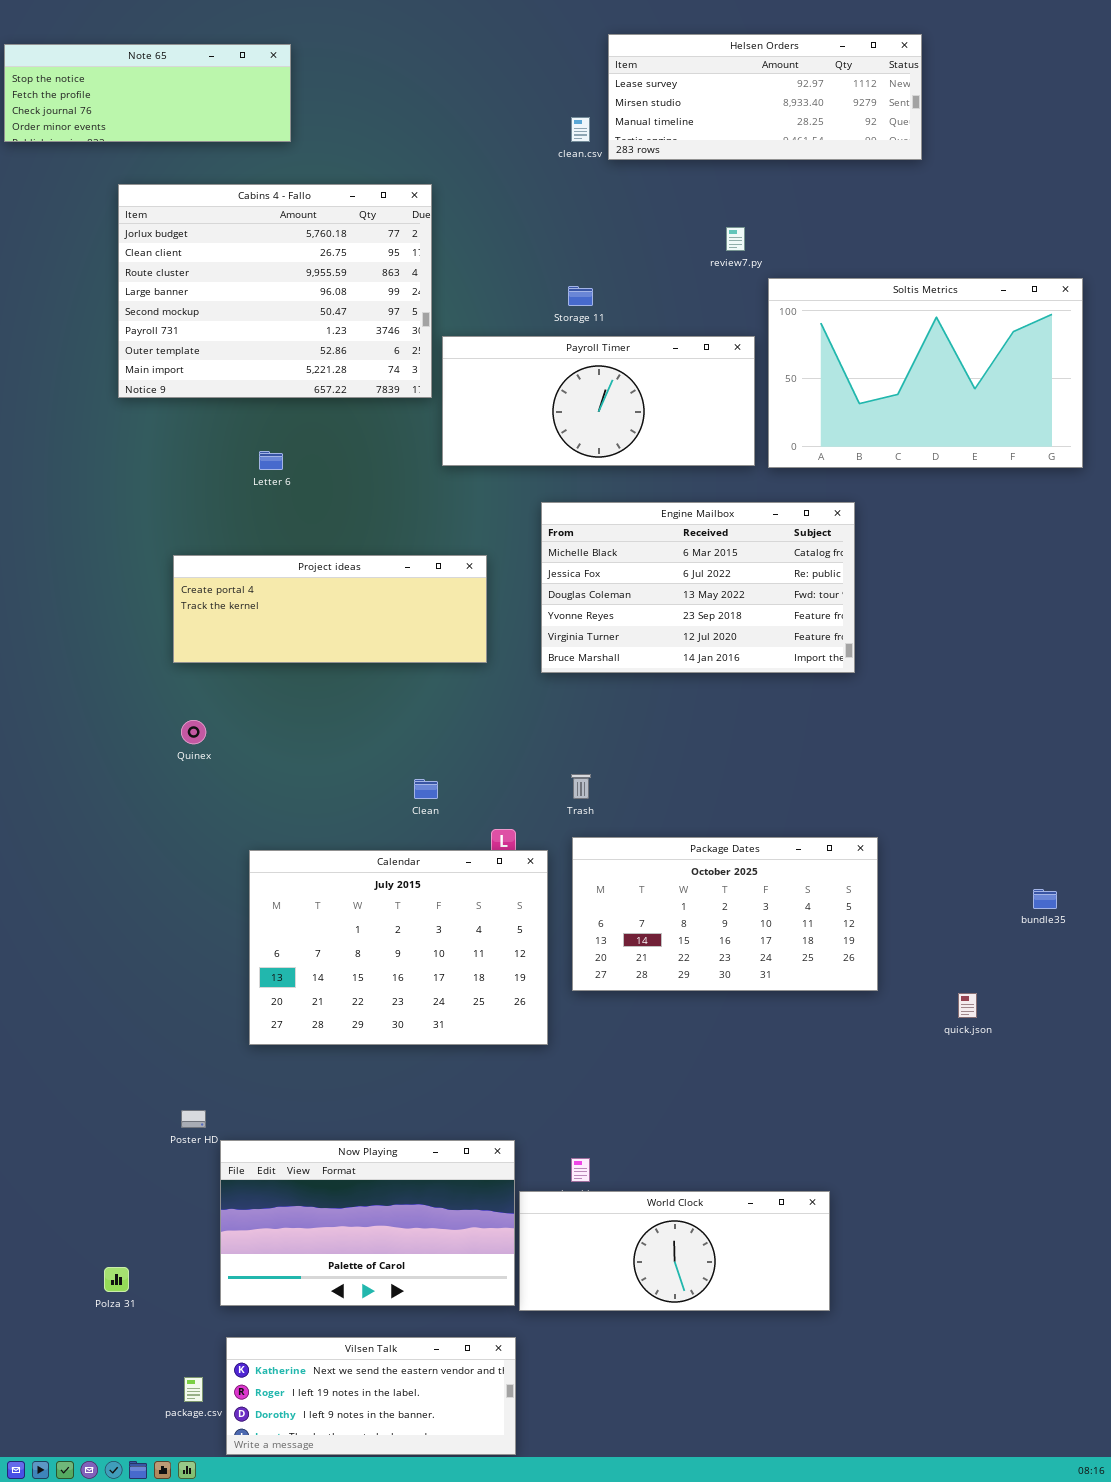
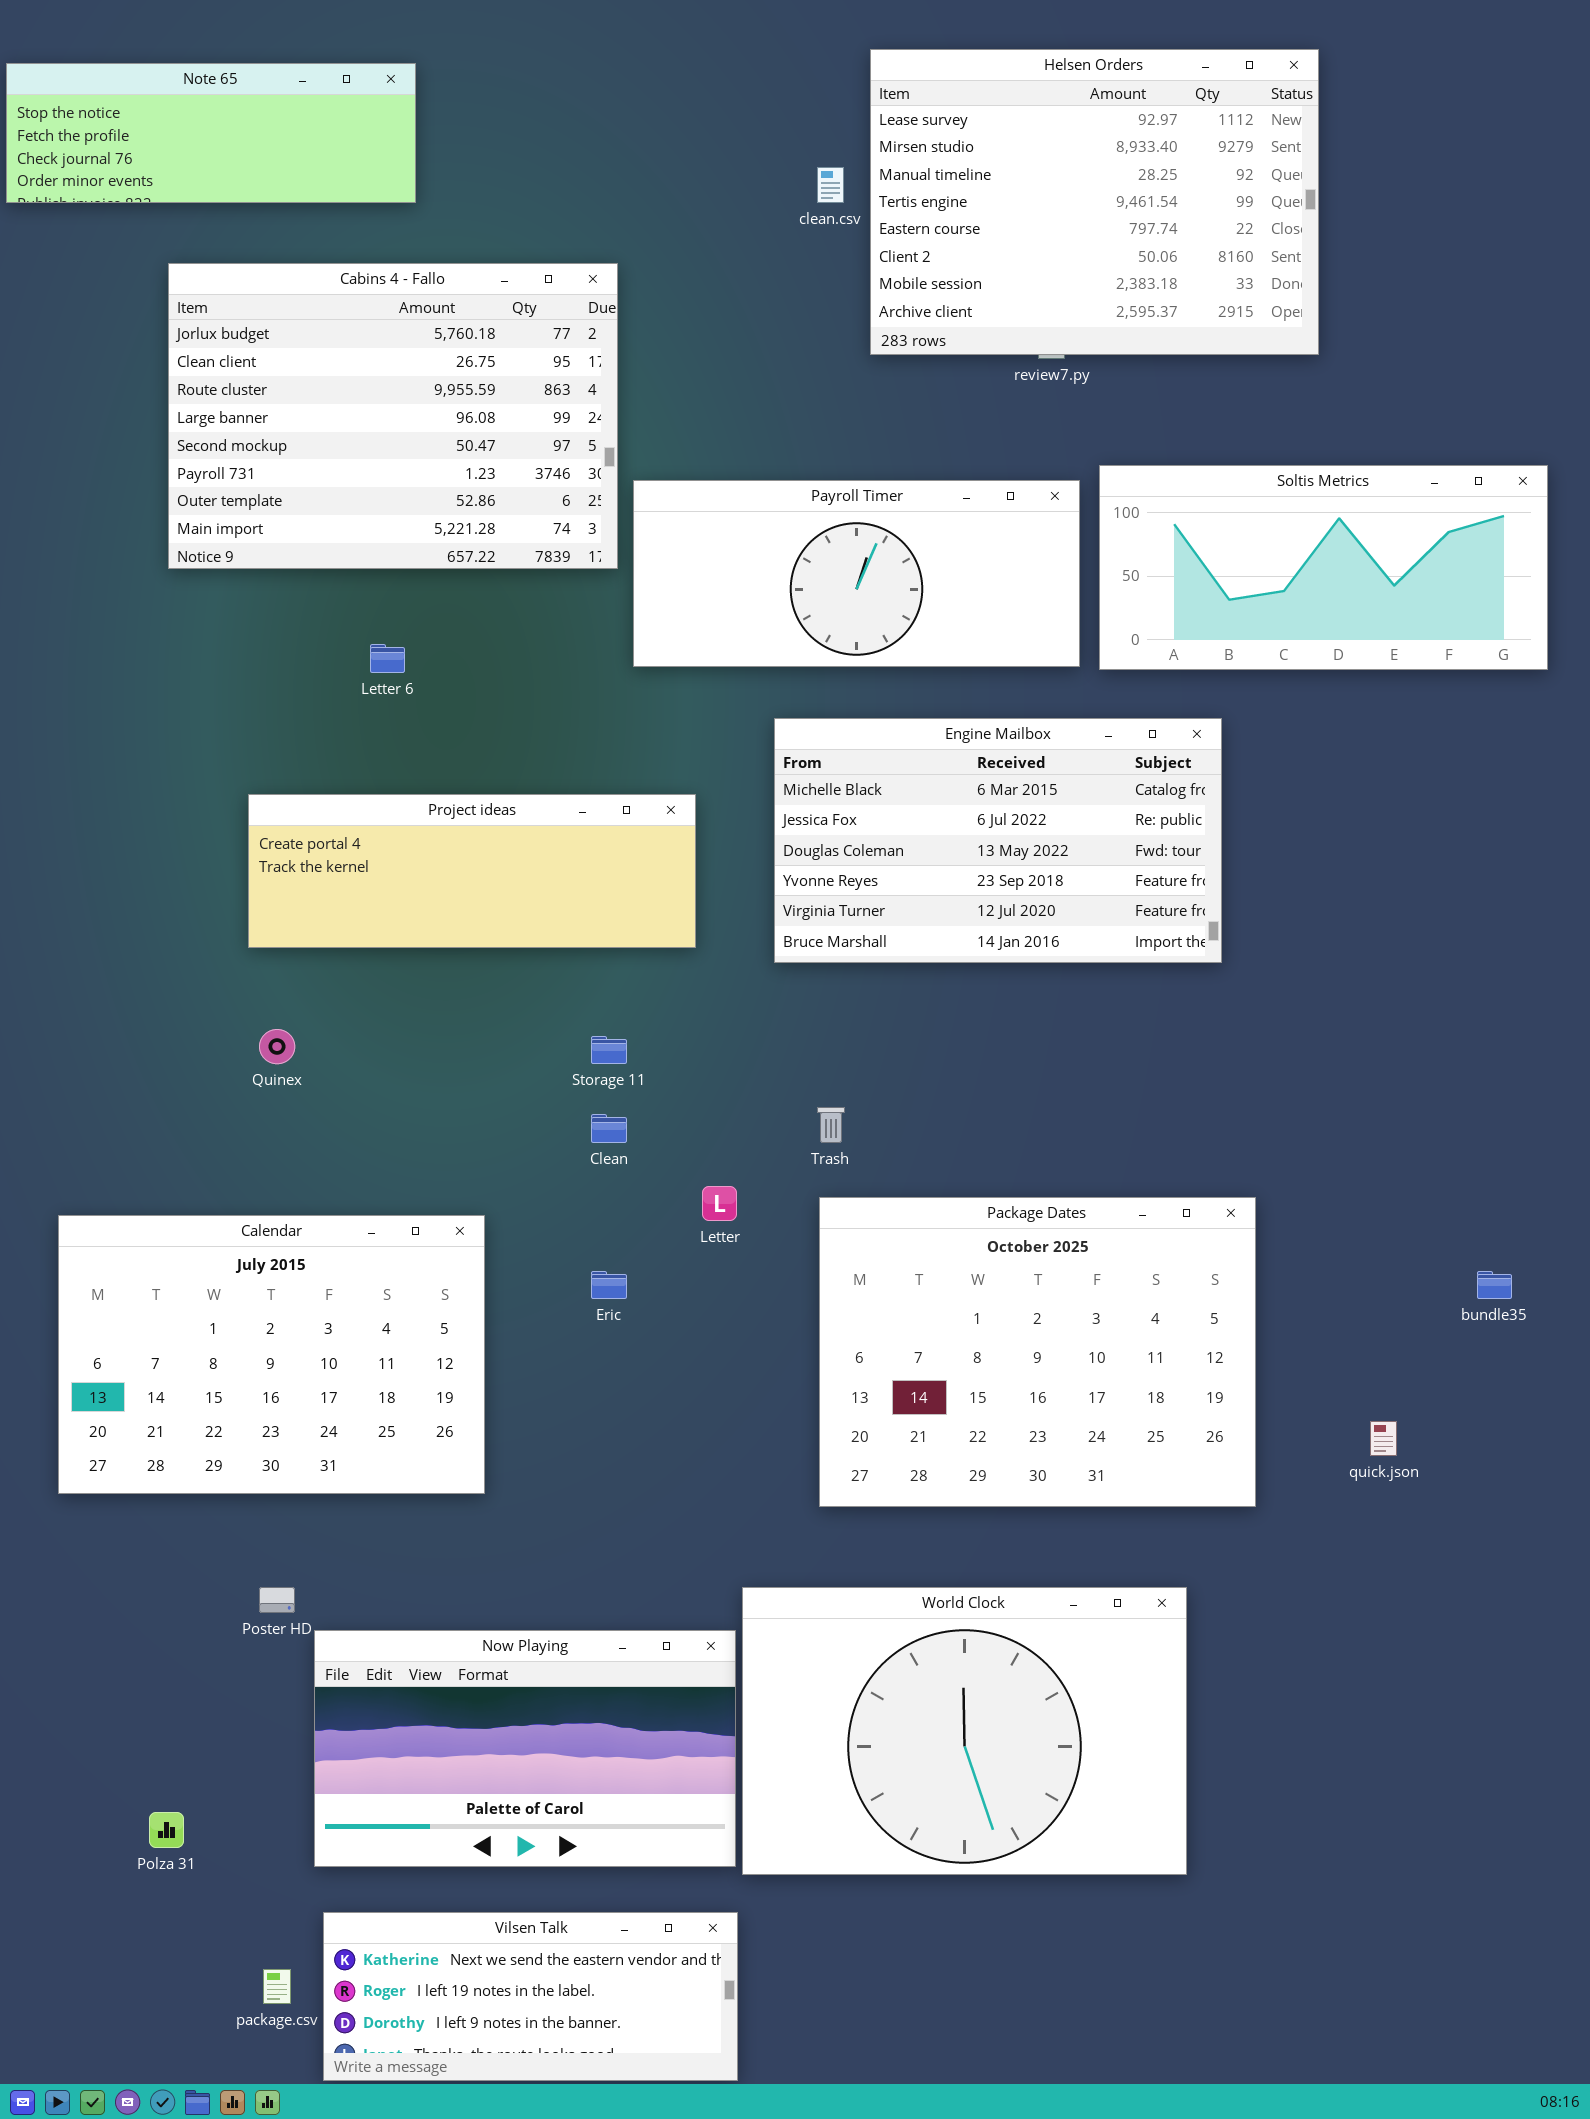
Helsen Orders: [608,34,922,160] -> [870,49,1319,355], resized
Soltis Metrics: [768,278,1083,468] -> [1099,465,1548,670], resized
Storage 11: [568,286,593,306] -> [591,1036,627,1064], moved
Package Dates: [572,837,878,991] -> [819,1197,1256,1507], resized
Calendar: [249,850,548,1045] -> [58,1215,485,1494], moved
World Clock: [519,1191,830,1311] -> [742,1587,1187,1875], resized

